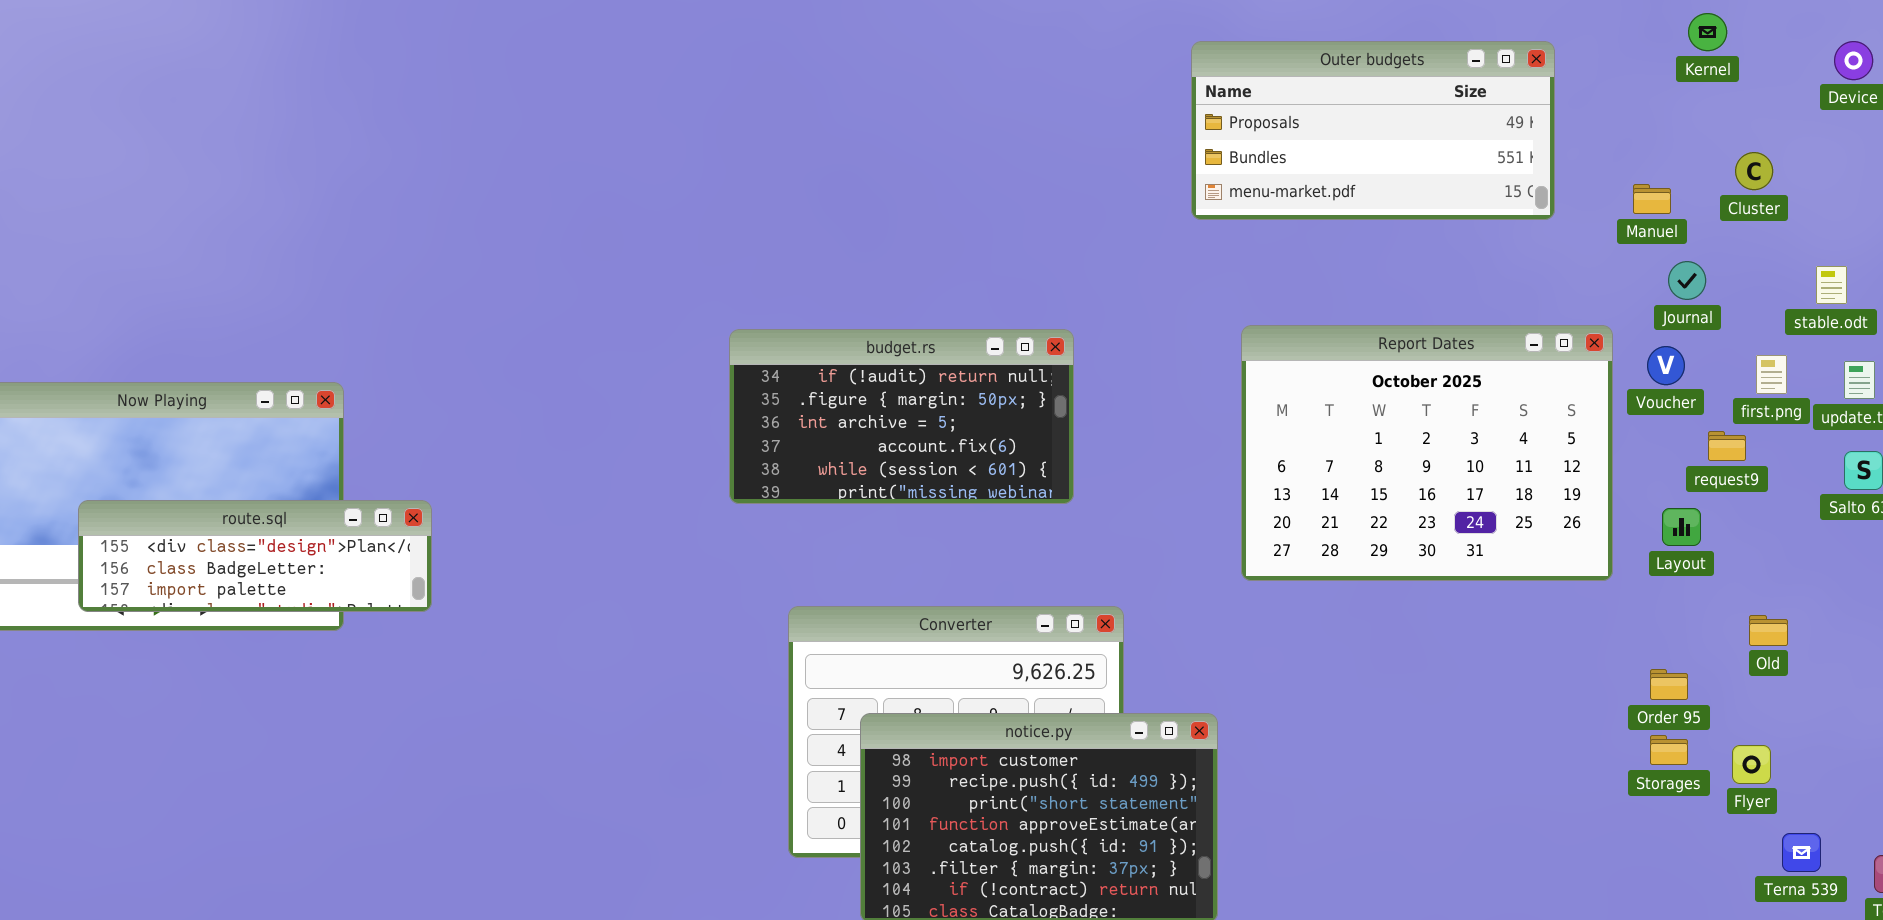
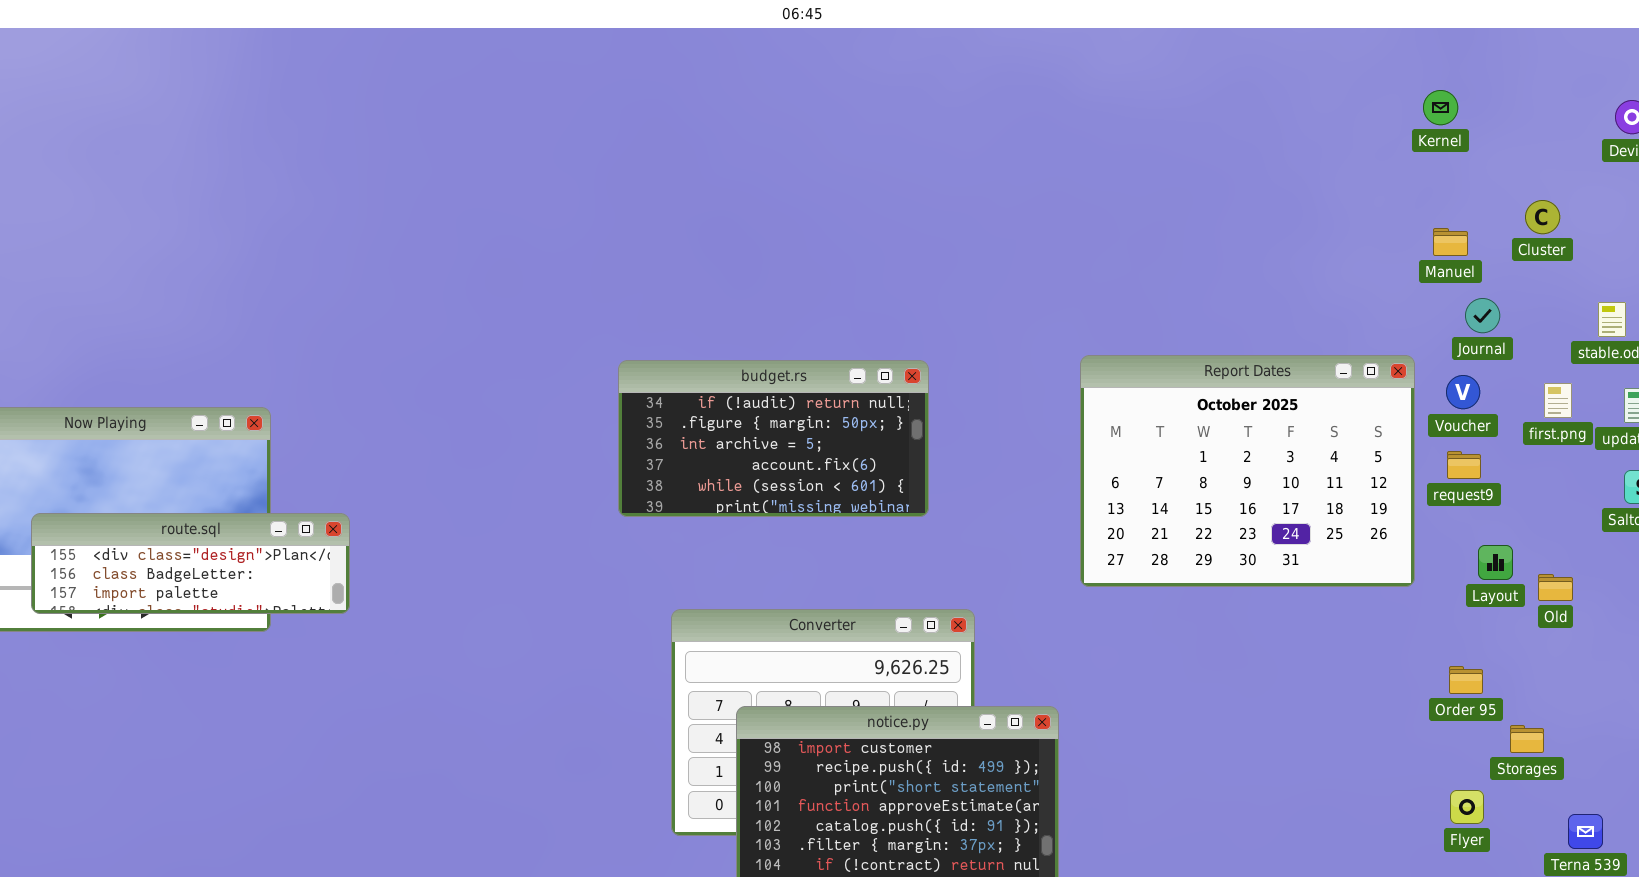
Kernel: [1688,13,1727,51] -> [1423,90,1458,125], moved
Outer budgets: [1191,41,1555,220] -> none, closed
request9: [1708,431,1746,461] -> [1447,451,1481,479], moved
Layout: [1662,508,1701,546] -> [1478,545,1513,580], moved
Old: [1749,615,1788,646] -> [1538,574,1573,601], moved
Storages: [1650,735,1688,765] -> [1510,725,1544,753], moved
Flyer: [1732,745,1771,784] -> [1450,790,1484,824], moved

